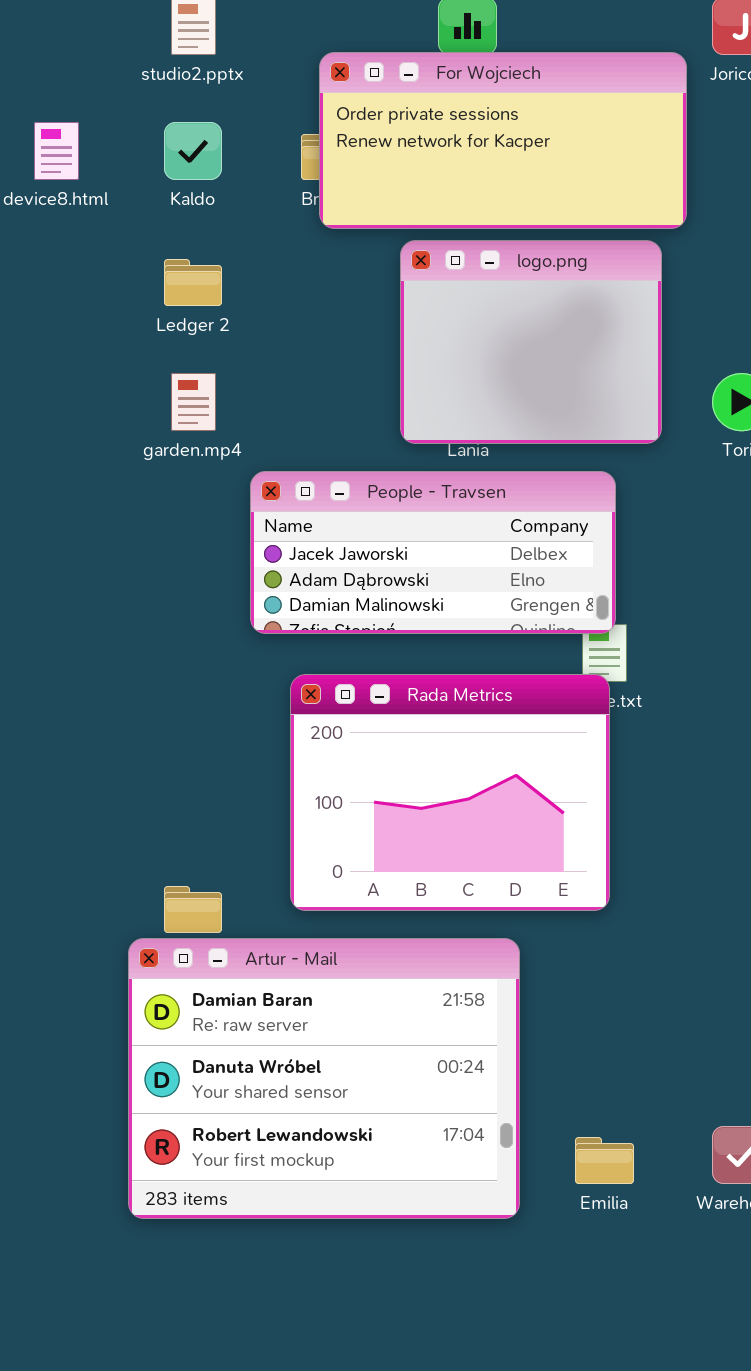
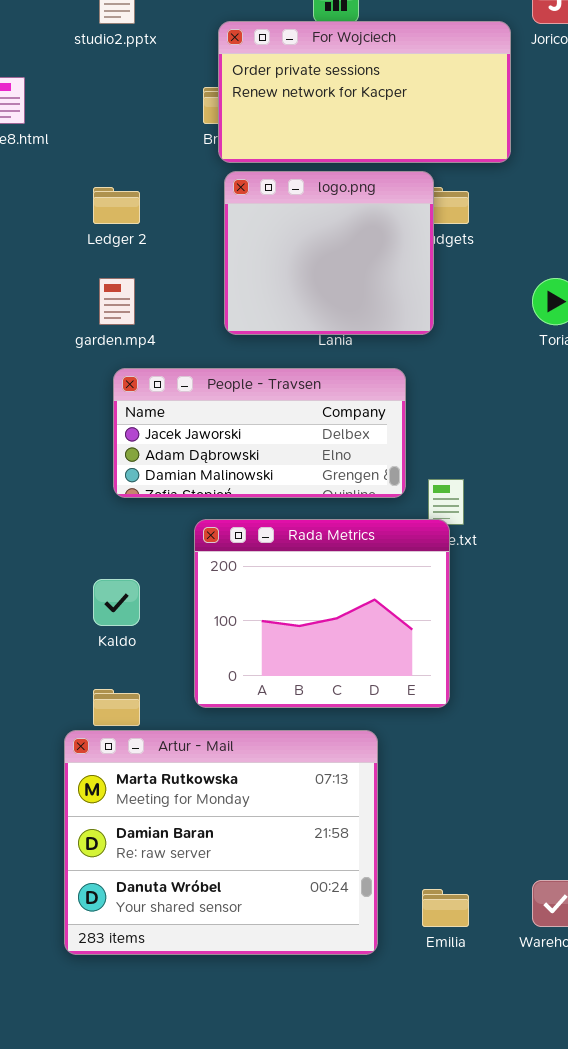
Kaldo: [164,122,222,180] -> [93,579,140,626], moved
logo.png: [400,240,662,444] -> [224,171,434,335], moved
People - Travsen: [250,471,616,634] -> [113,368,406,498], moved
Artur - Mail: [128,938,520,1219] -> [64,730,378,955], scrolled up 1 row

